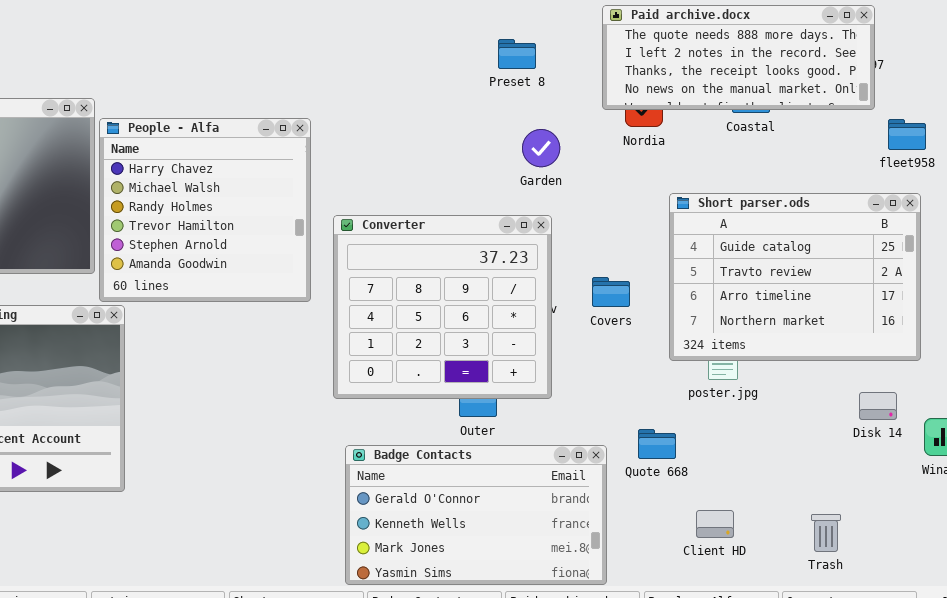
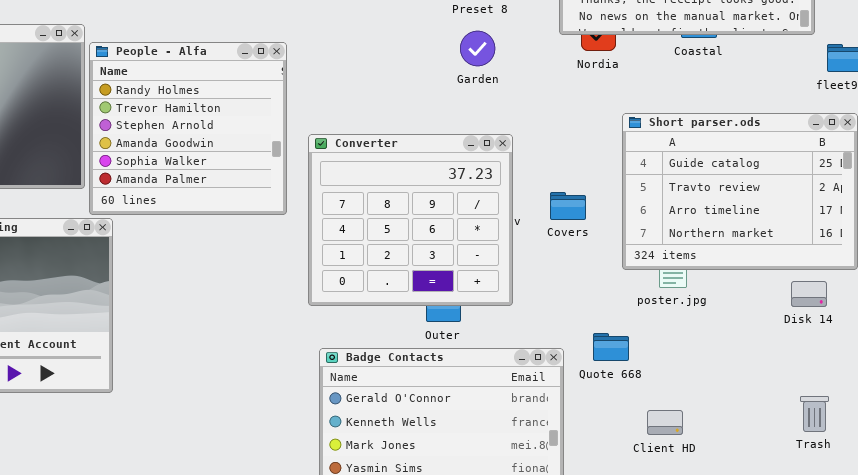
People - Alfa: [99,118,311,302] -> [89,42,287,215], scrolled down 2 rows
Garden: [522,129,560,167] -> [460,31,495,66], moved
Disk 14: [859,392,897,420] -> [791,281,827,307], moved
Trash: [811,514,841,552] -> [800,396,829,432], moved

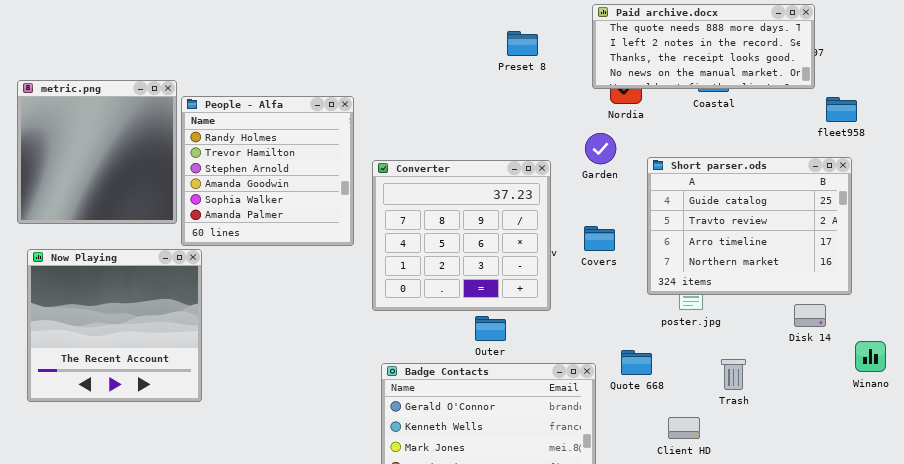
Garden: [460,31,495,66] -> [585,133,616,164], moved
Converter: [308,134,513,306] -> [372,160,551,311], moved
Trash: [800,396,829,432] -> [721,359,746,390], moved

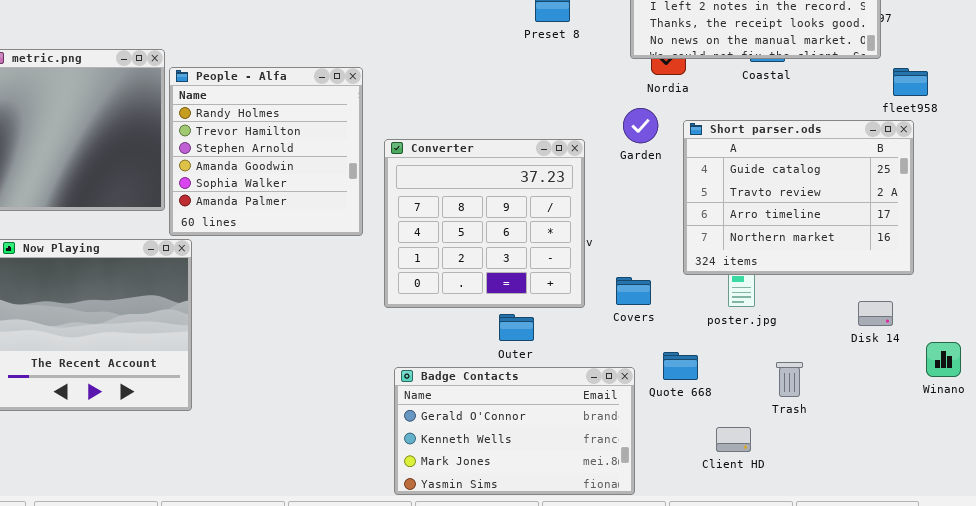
Short parser.ods: [647,157,852,295] -> [683,120,914,275], moved
Covers: [584,226,615,251] -> [616,277,651,305], moved

